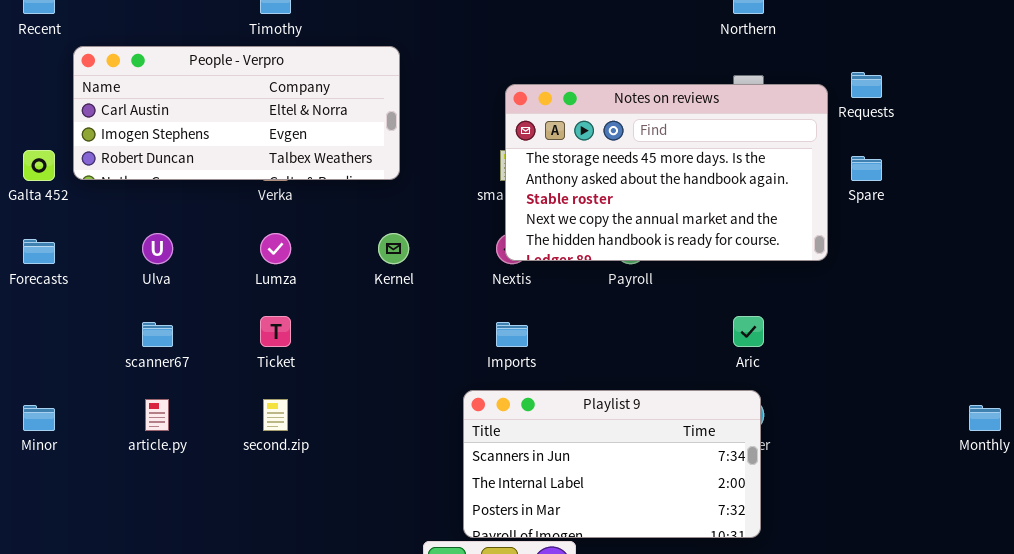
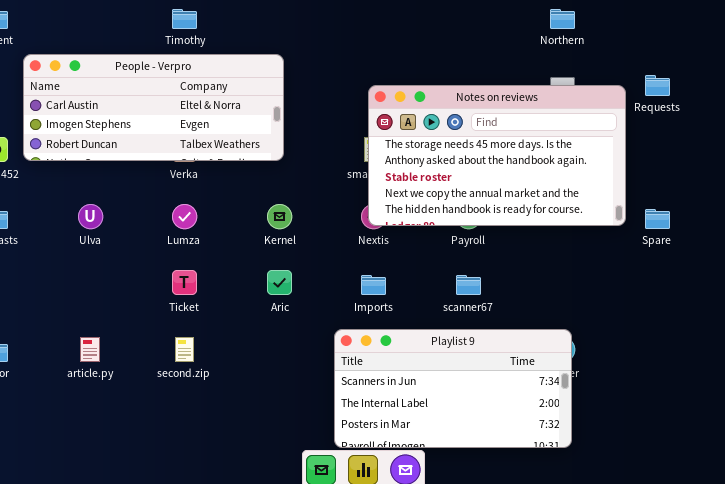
Spare: [851,156,882,181] -> [645,209,670,229], moved
Aric: [733,316,764,347] -> [267,270,292,295], moved
scanner67: [142,322,173,347] -> [456,275,481,295], moved

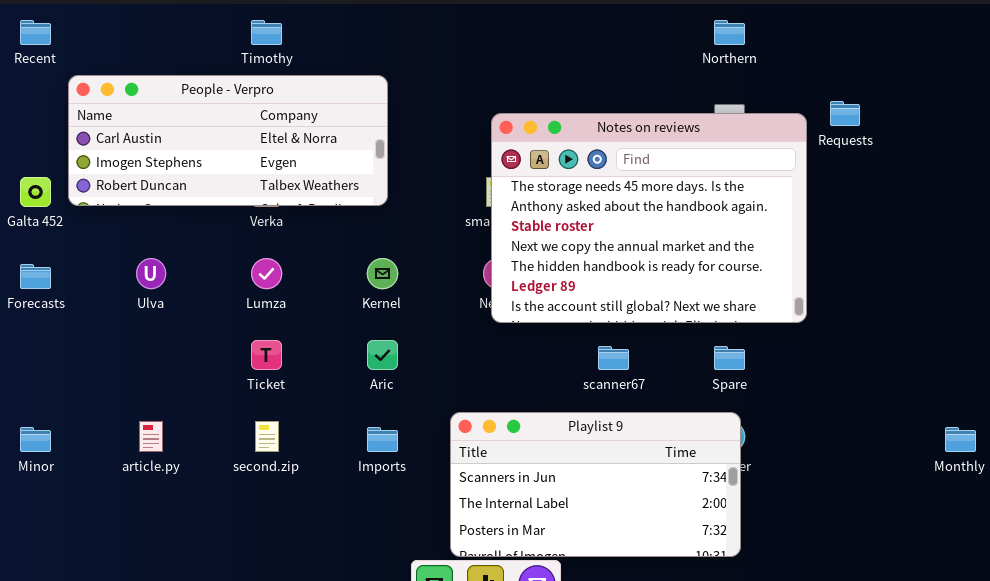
Notes on reviews: [368,85,626,226] -> [491,113,807,323], resized
Spare: [645,209,670,229] -> [714,346,745,370], moved
Imports: [361,275,386,295] -> [367,427,398,452], moved

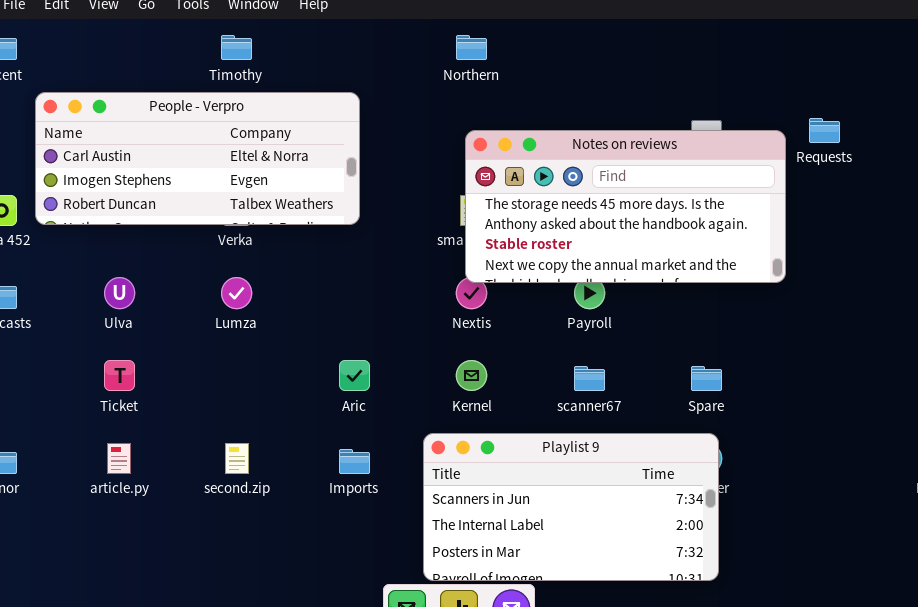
Northern: [714,20,745,45] -> [456,35,487,60], moved
Notes on reviews: [491,113,807,323] -> [465,130,786,283], resized
Kernel: [367,258,398,289] -> [456,360,487,391], moved
Ticket: [251,340,282,370] -> [104,360,135,391], moved

